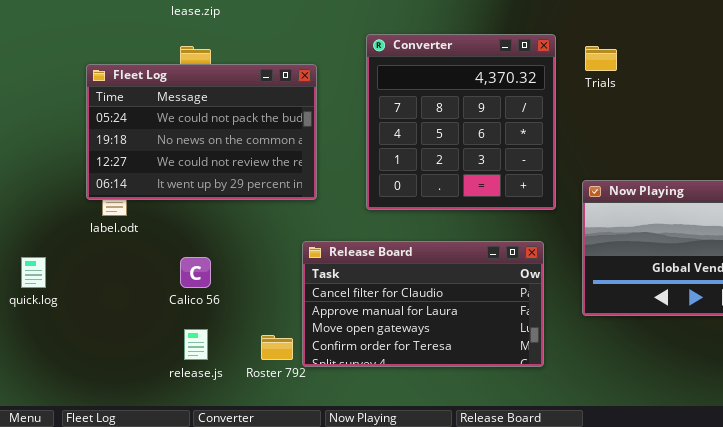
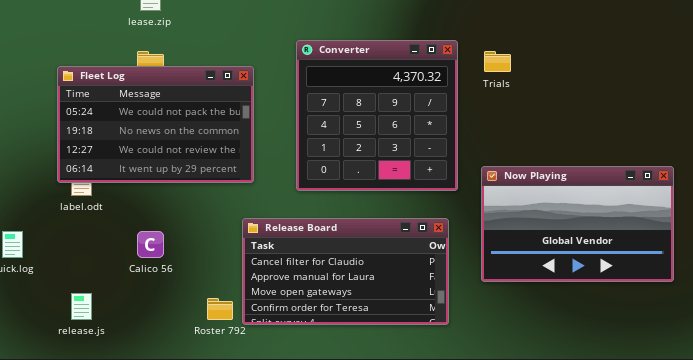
release.js: [184,329,208,360] -> [71,293,92,320], moved

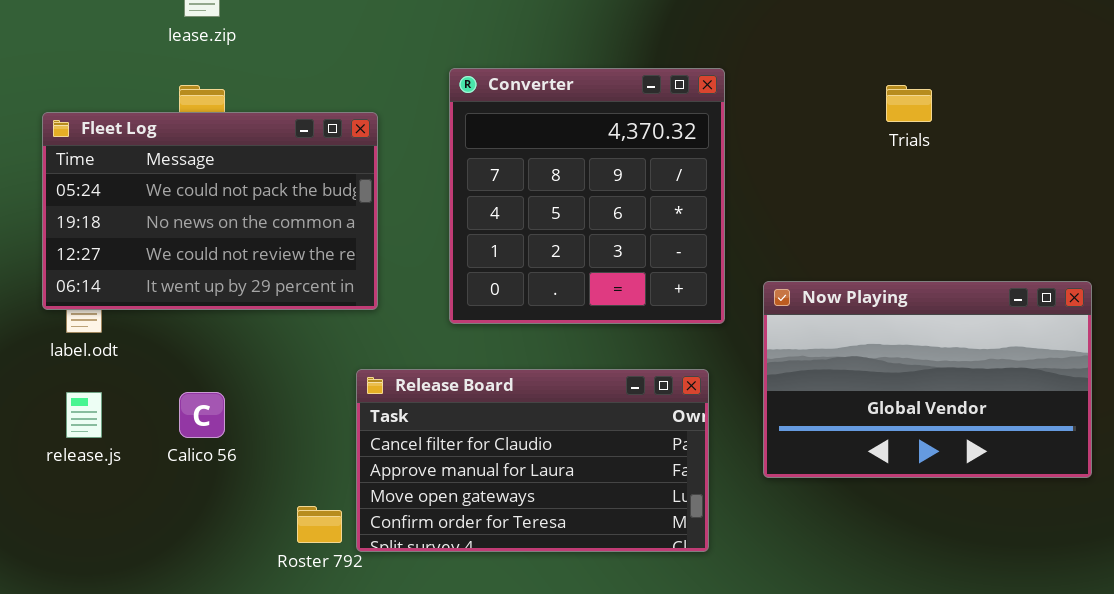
Trials: [484,51,511,72] -> [886,85,932,122], moved
release.js: [71,293,92,320] -> [66,392,102,438], moved

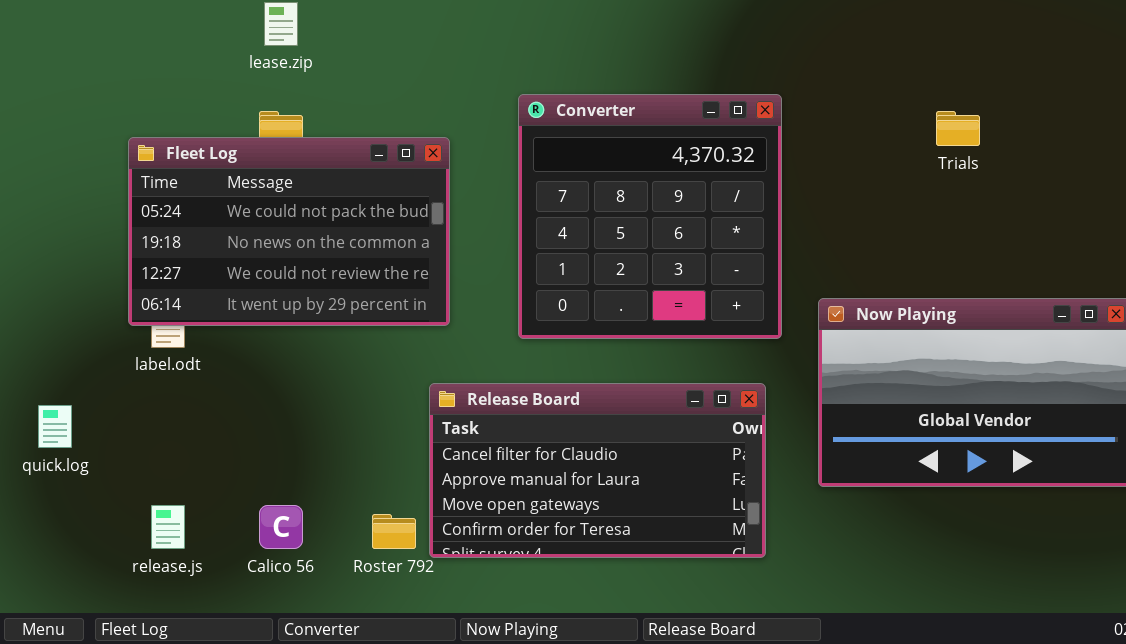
release.js: [66,392,102,438] -> [151,505,185,549], moved
Calico 56: [179,392,225,438] -> [259,505,303,549], moved

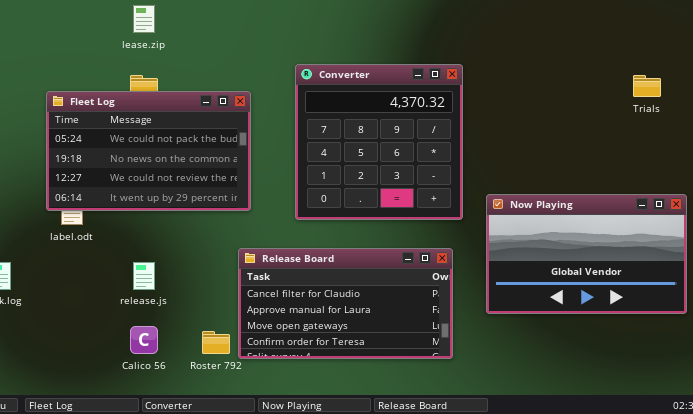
Trials: [936,111,980,146] -> [633,75,661,97], moved
release.js: [151,505,185,549] -> [133,262,155,290], moved

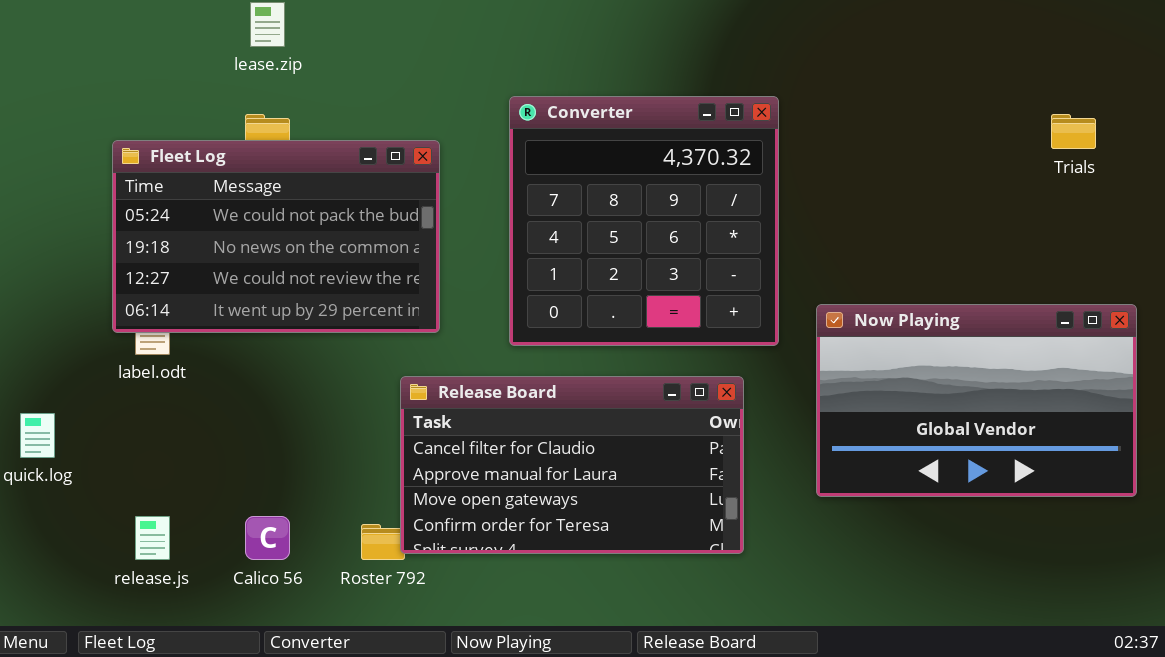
Release Board: [238,248,453,359] -> [400,376,744,554], moved
release.js: [133,262,155,290] -> [135,516,170,560], moved

